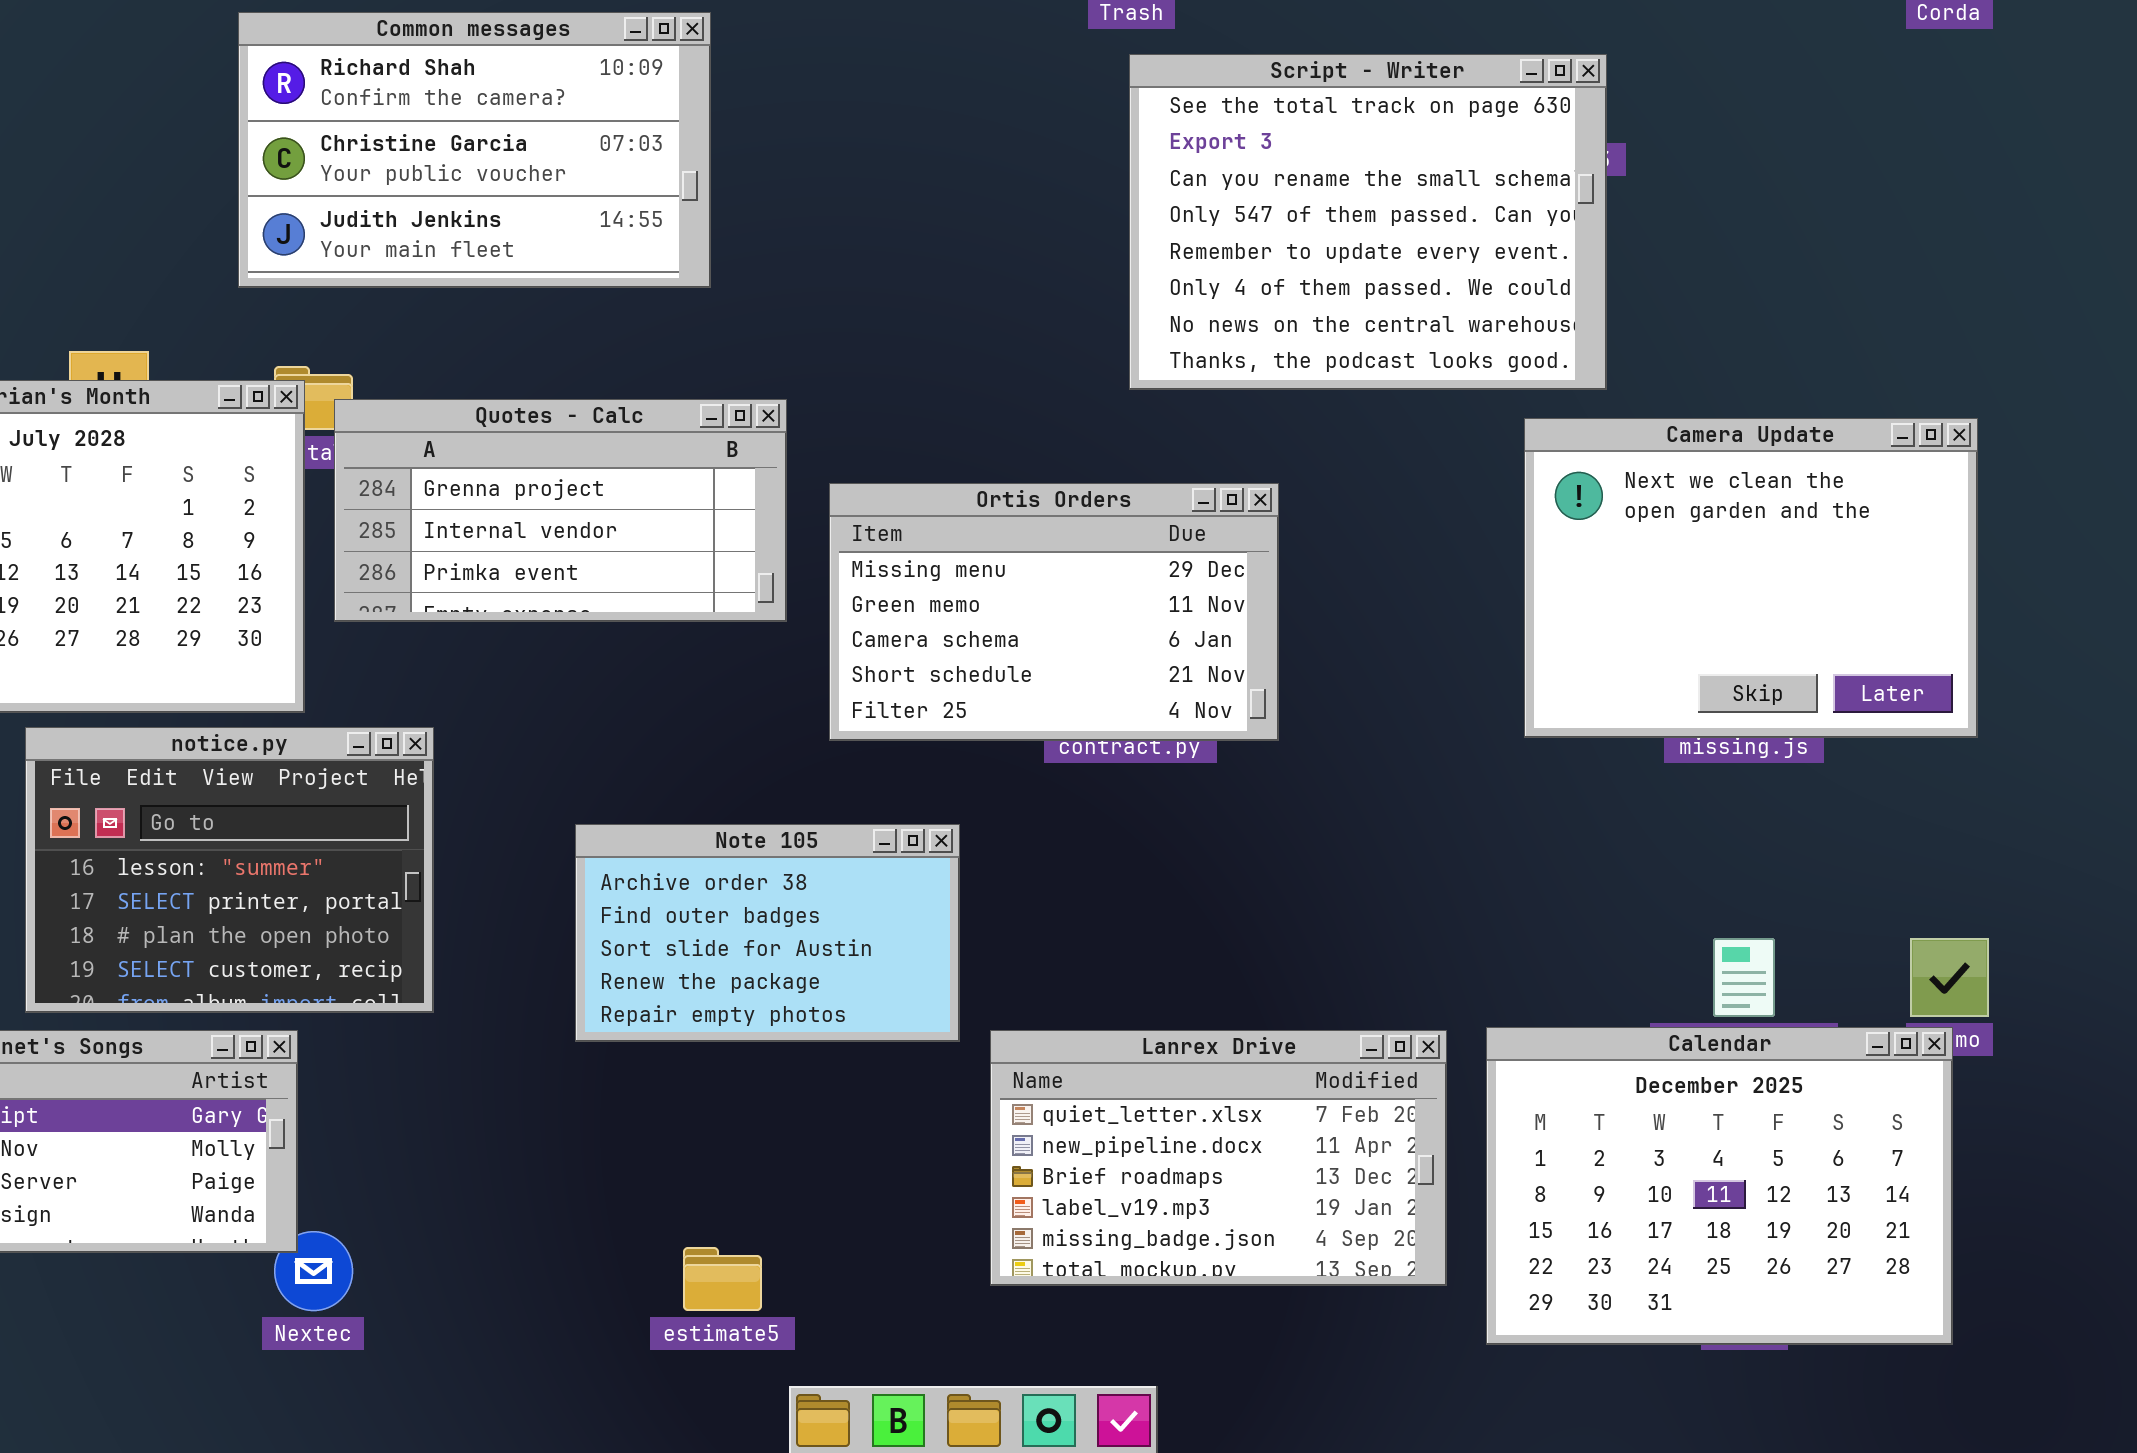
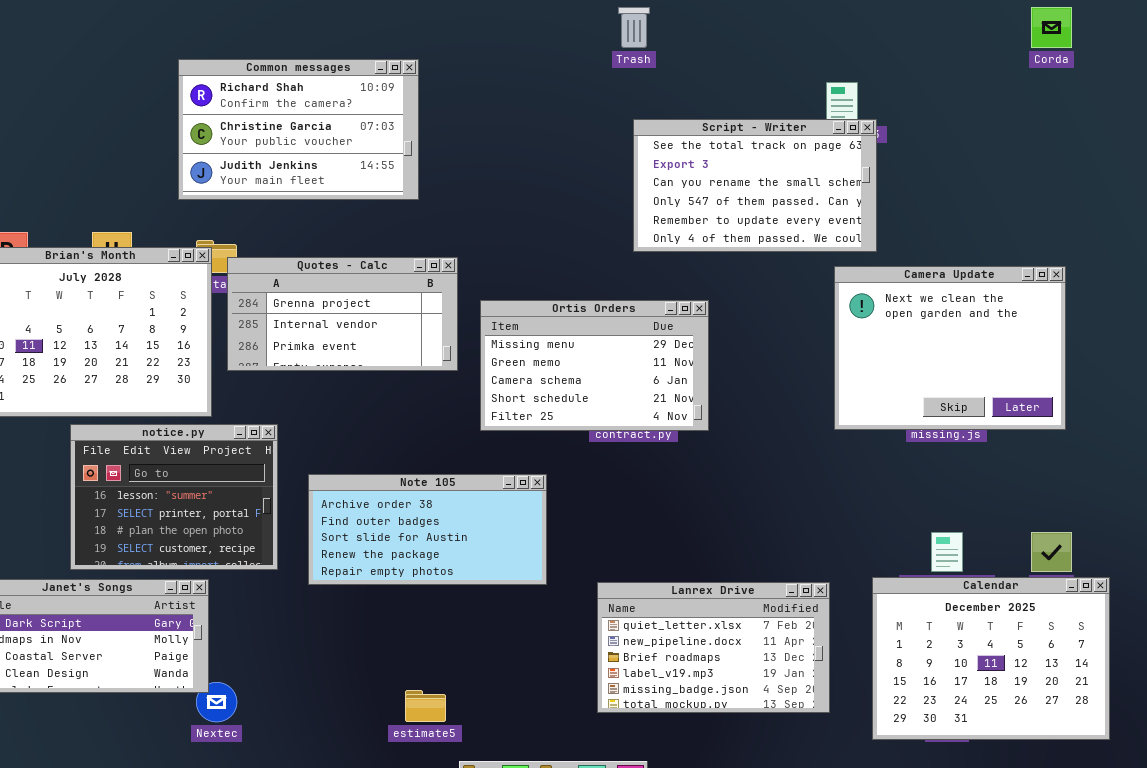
Script - Writer: [1129,54,1607,390] -> [633,119,877,252], resized
Note 105: [575,824,960,1042] -> [308,474,547,585], resized
Calendar: [1486,1027,1953,1345] -> [872,577,1110,740], moved
Lanrex Drive: [990,1030,1447,1286] -> [597,582,830,713], moved

